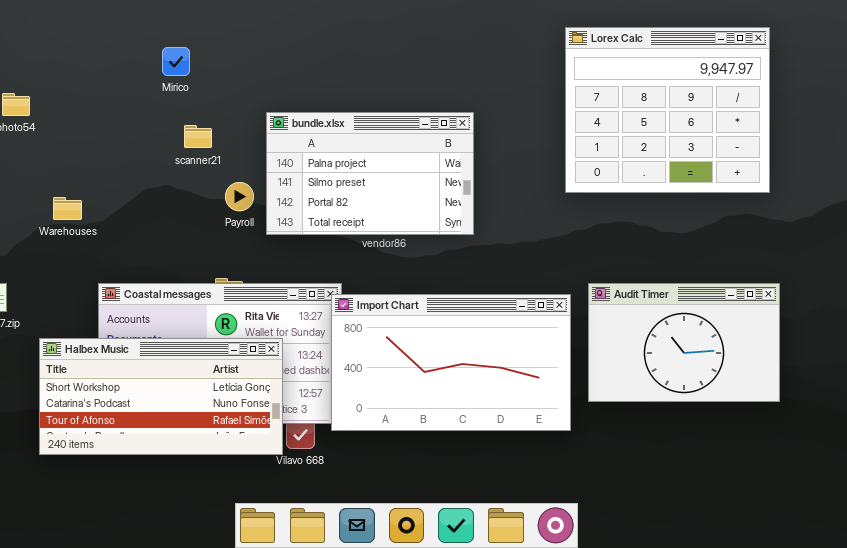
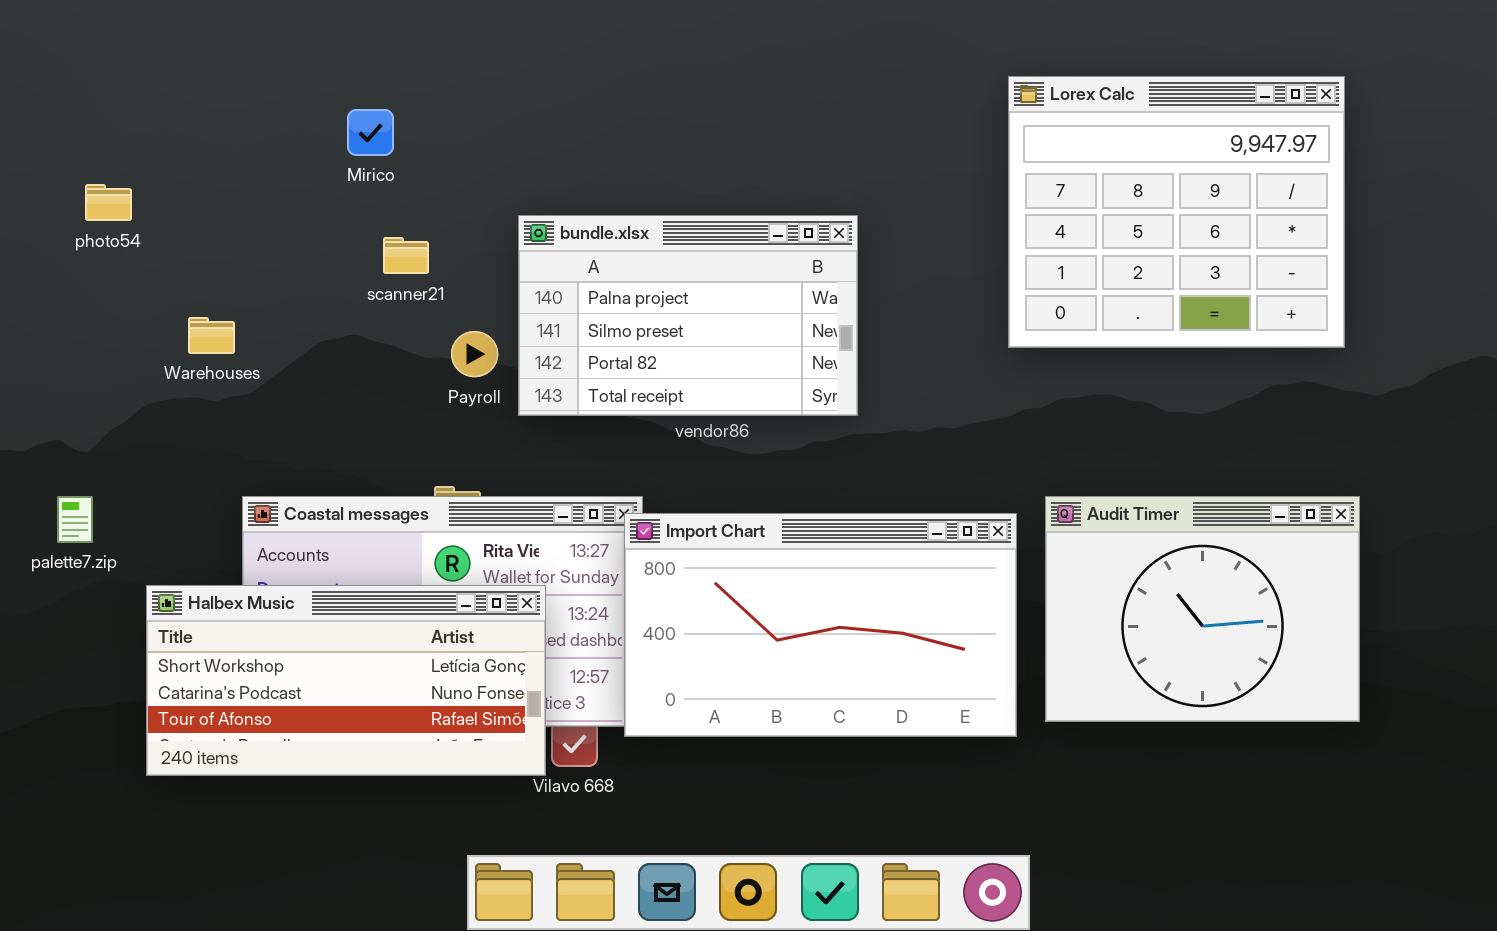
Warehouses: [53,197,82,220] -> [188,317,235,354], moved
Audit Timer: [588,283,780,402] -> [1045,496,1360,722], resized

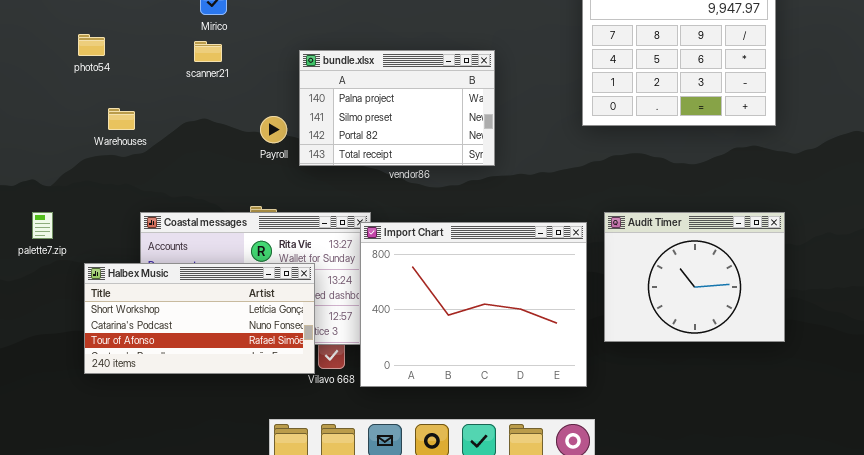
photo54: [85,184,132,221] -> [78,34,105,56], moved
scanner21: [383,237,429,274] -> [194,41,222,62], moved
Import Chart: [624,513,1017,737] -> [360,222,587,387], resized

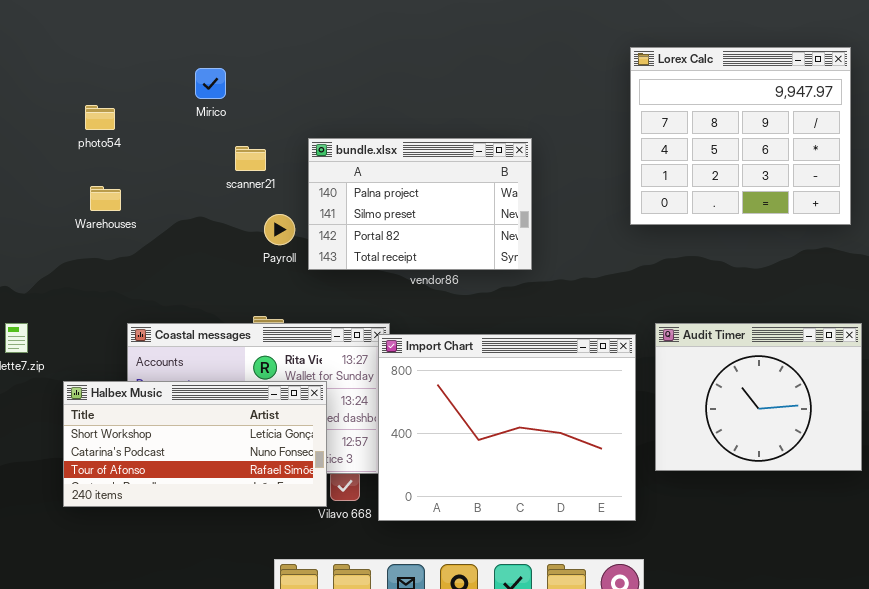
photo54: [78,34,105,56] -> [85,105,115,130], moved
scanner21: [194,41,222,62] -> [235,146,266,171], moved
Warehouses: [108,108,135,130] -> [90,186,121,211], moved

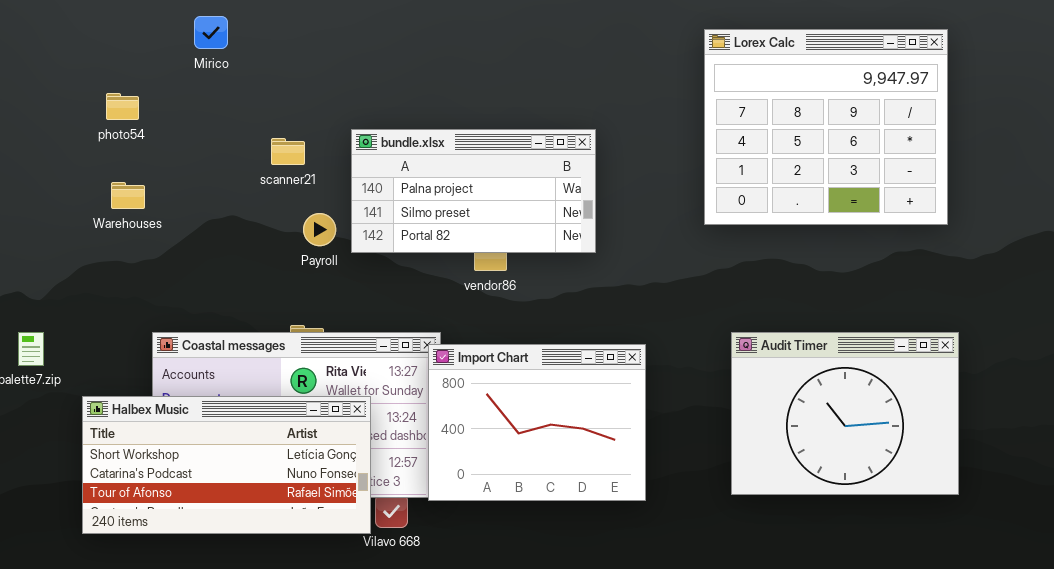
Mirico: [195,68,226,99] -> [194,16,228,49], moved
bundle.xlsx: [308,138,532,270] -> [351,129,596,253], resized
Import Chart: [378,334,636,521] -> [428,344,646,501], resized

